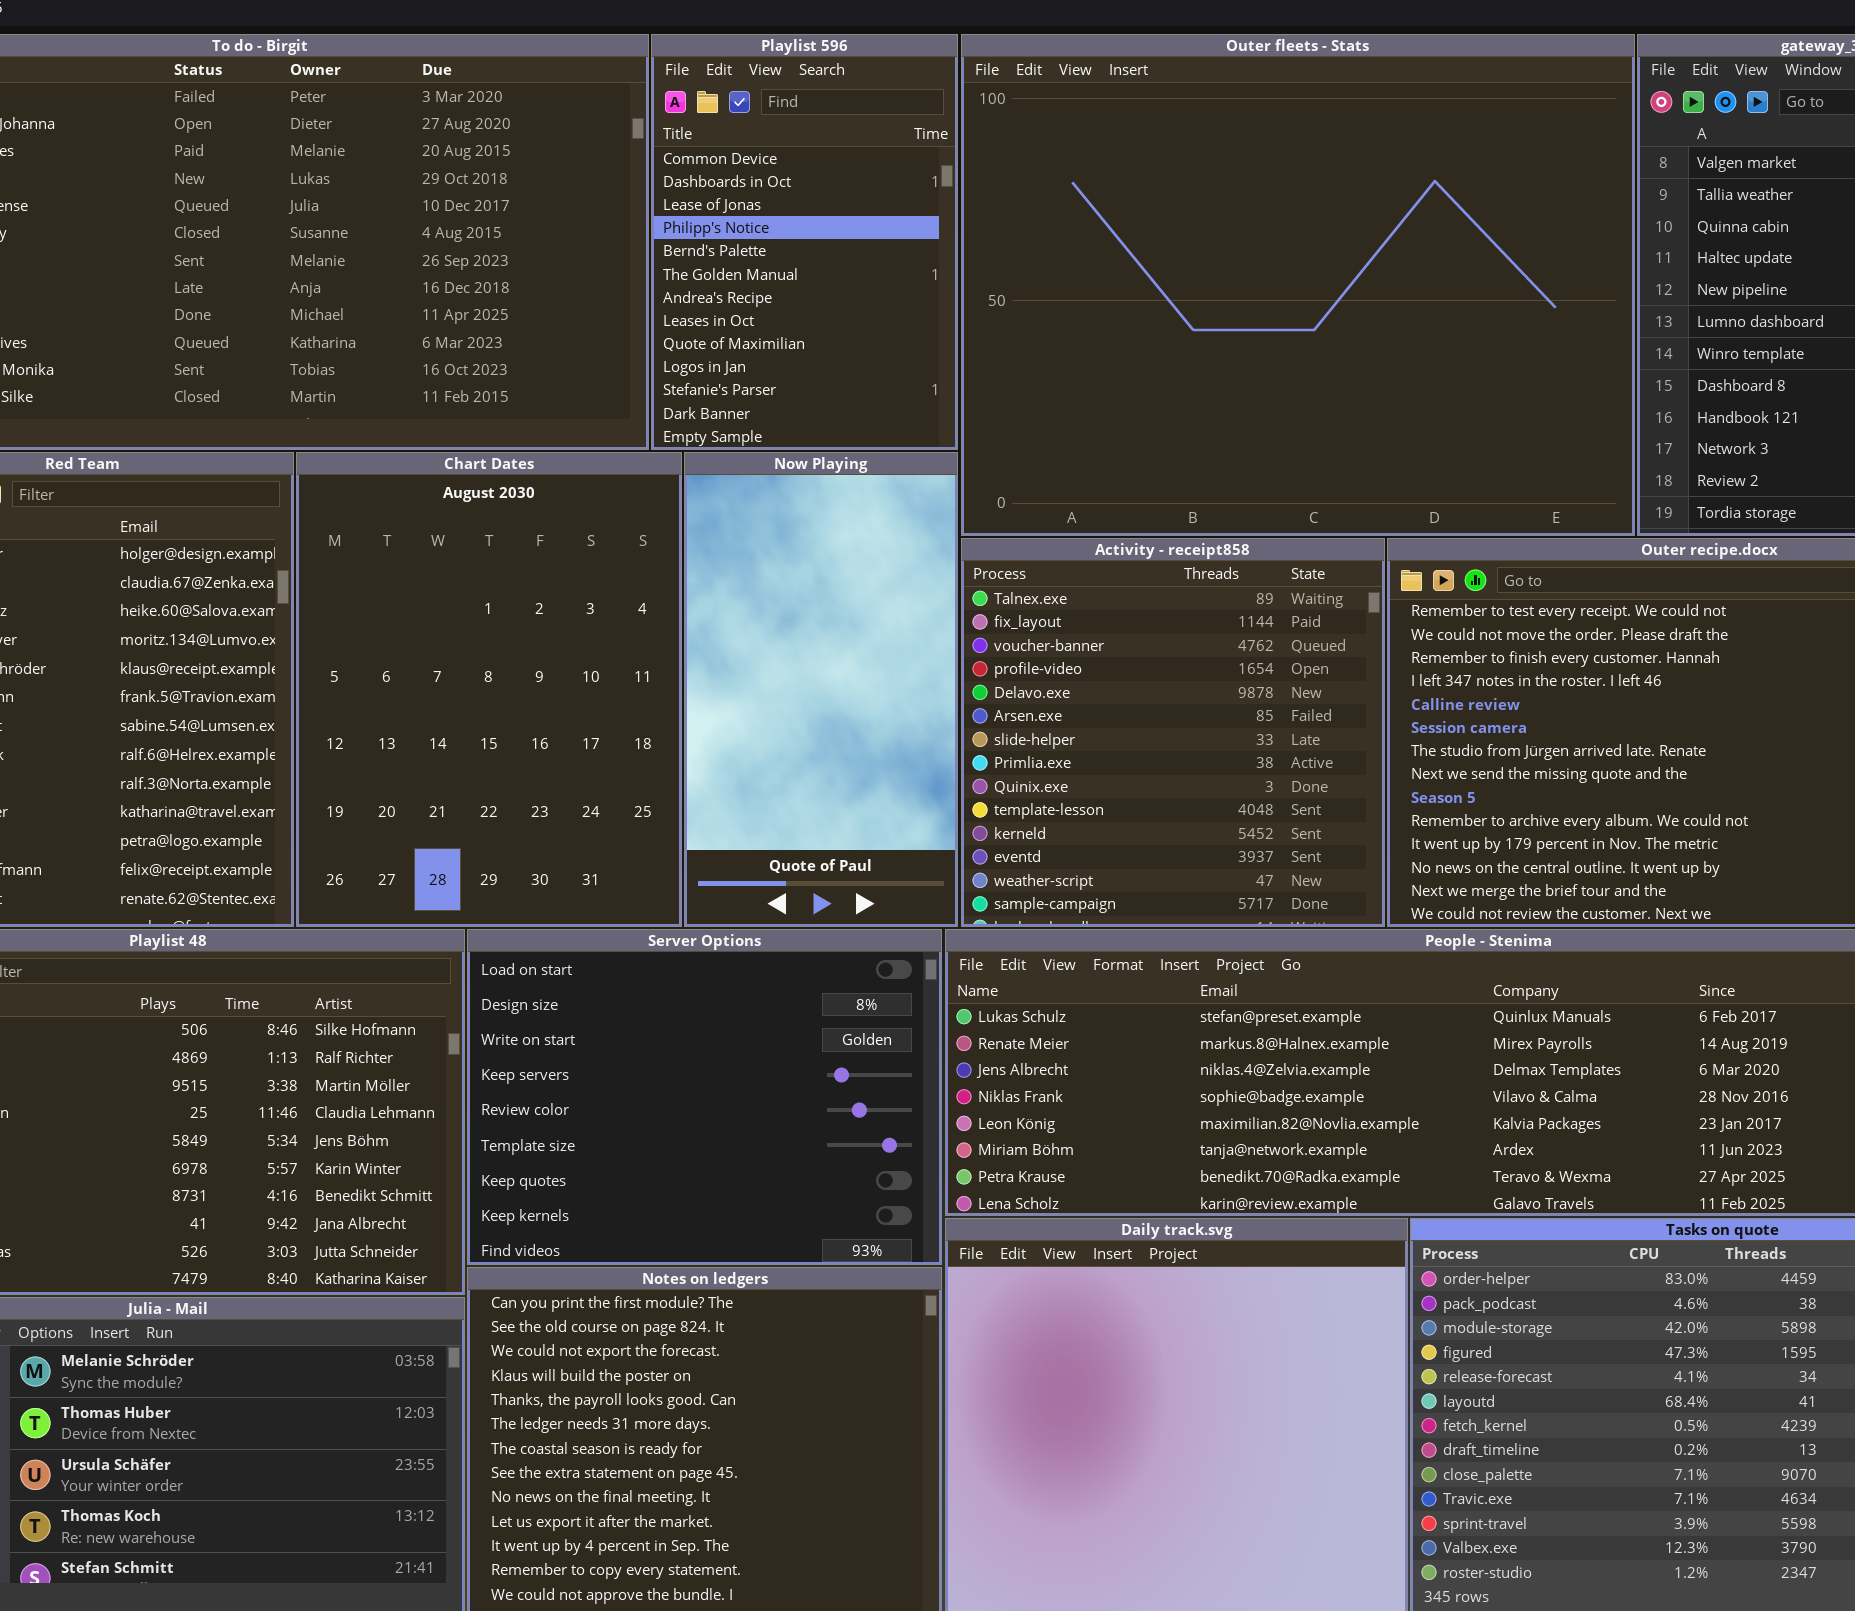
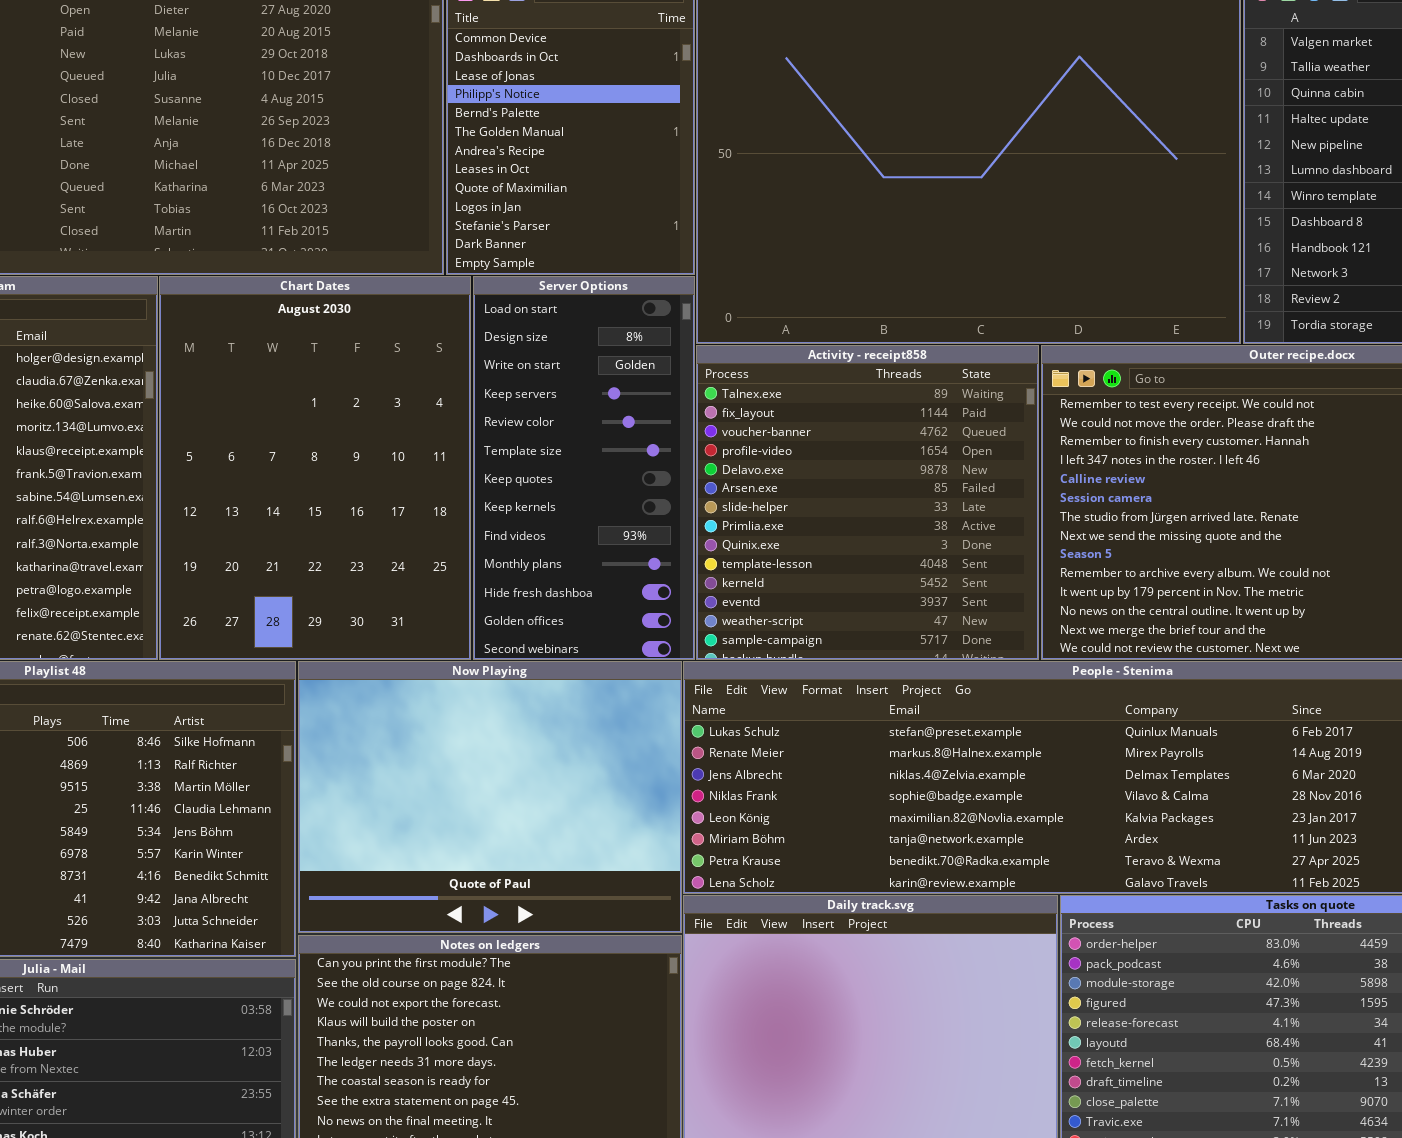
Now Playing: [684,452,958,927] -> [298,661,682,933], moved, resized
Server Options: [467,929,942,1265] -> [473,276,695,660], moved, resized

